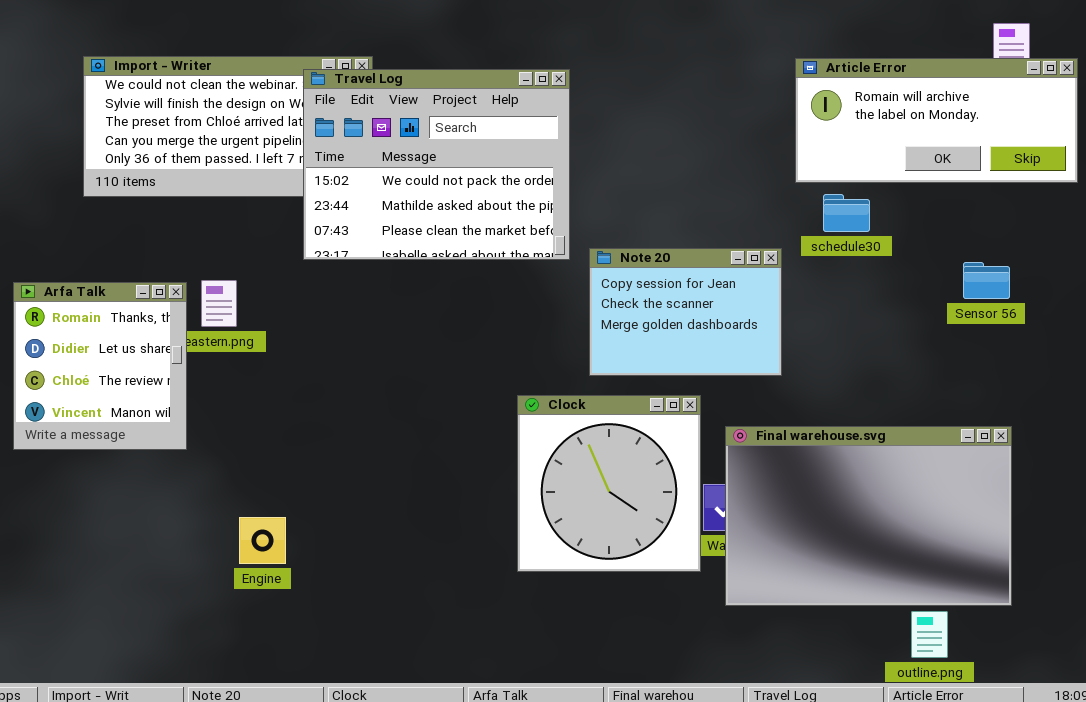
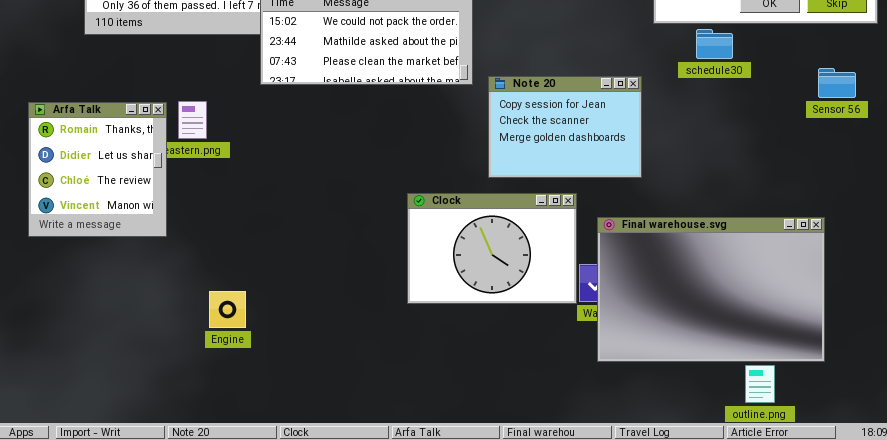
schedule30: [823,194,870,232] -> [696,29,733,59], moved
Sensor 56: [963,262,1010,299] -> [818,68,856,98], moved
Clock: [517,395,701,572] -> [407,193,577,304], resized

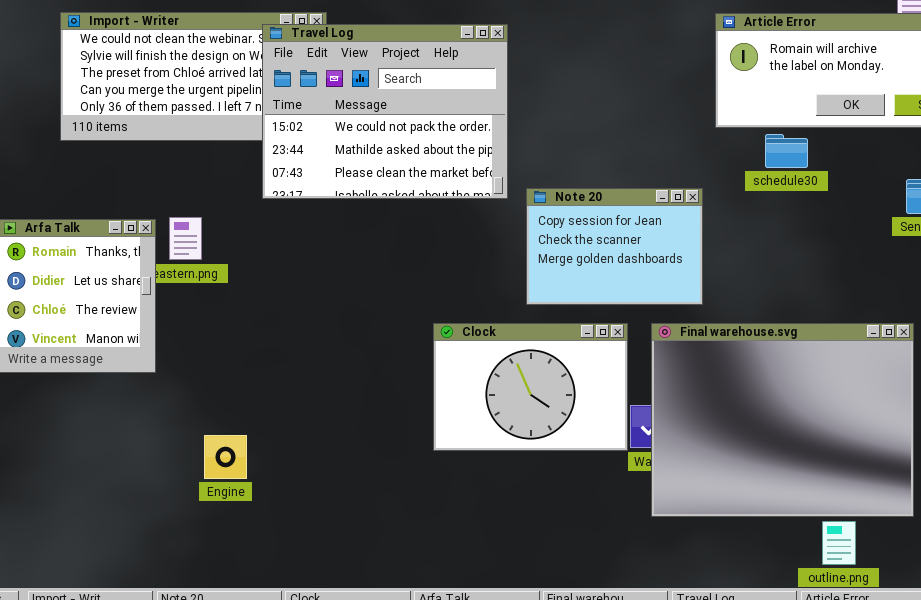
Final warehouse.svg: [597,217,825,362] -> [651,323,914,517], resized

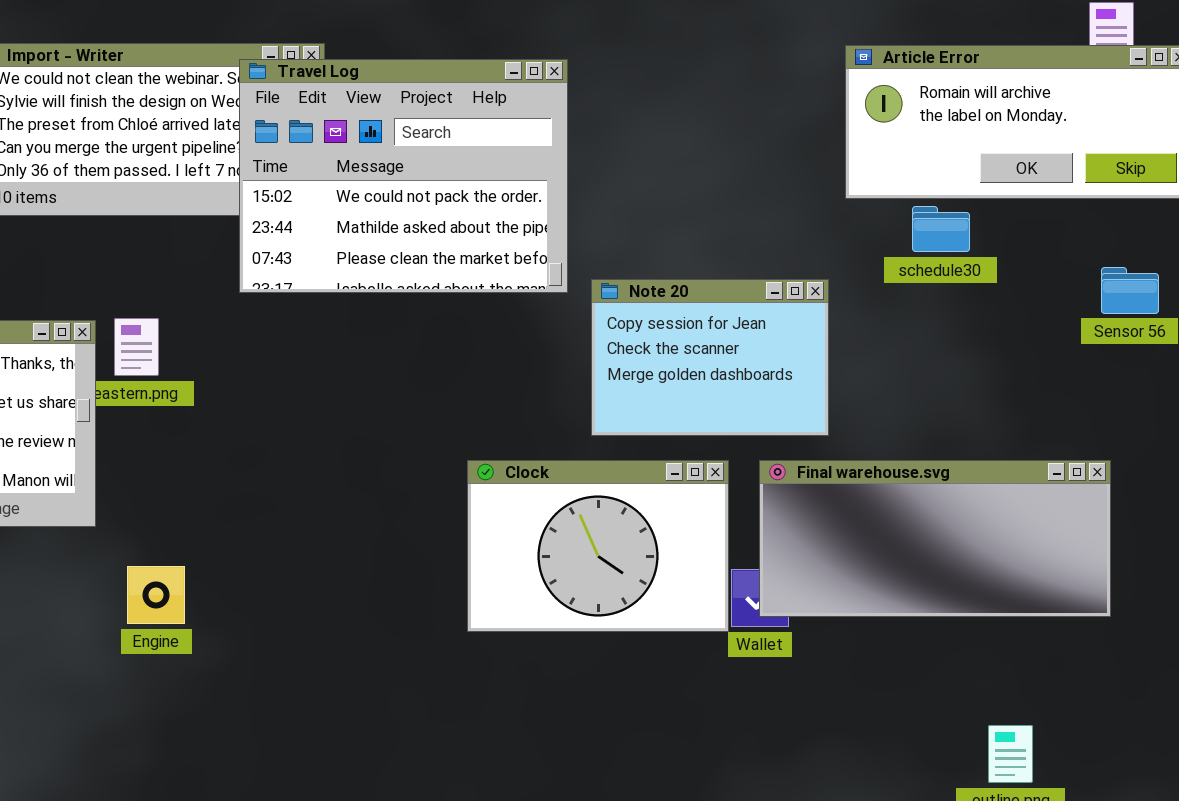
Final warehouse.svg: [651,323,914,517] -> [759,460,1111,617], resized
Engine: [204,435,247,479] -> [127,566,185,624], moved

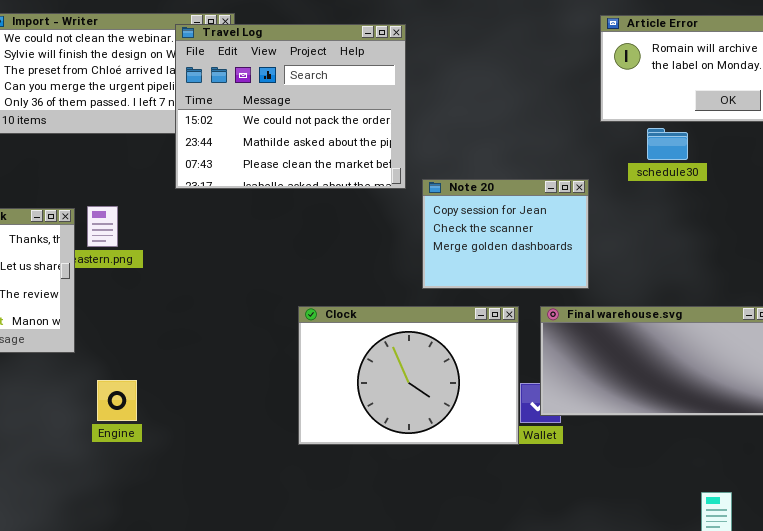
Clock: [467,460,729,632] -> [298,306,519,445], resized

